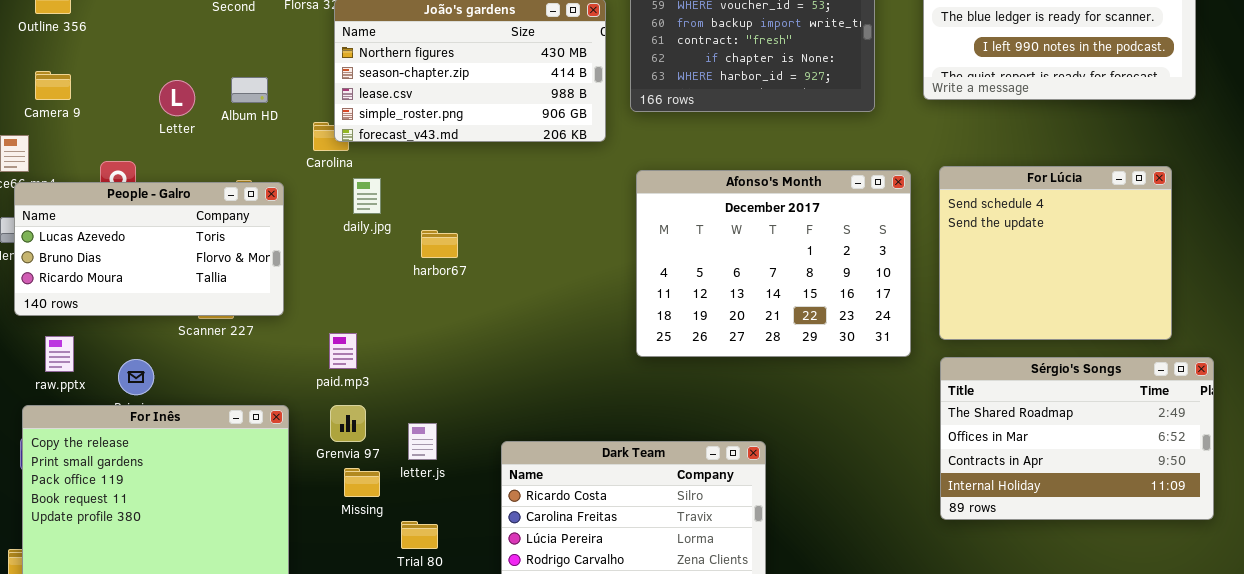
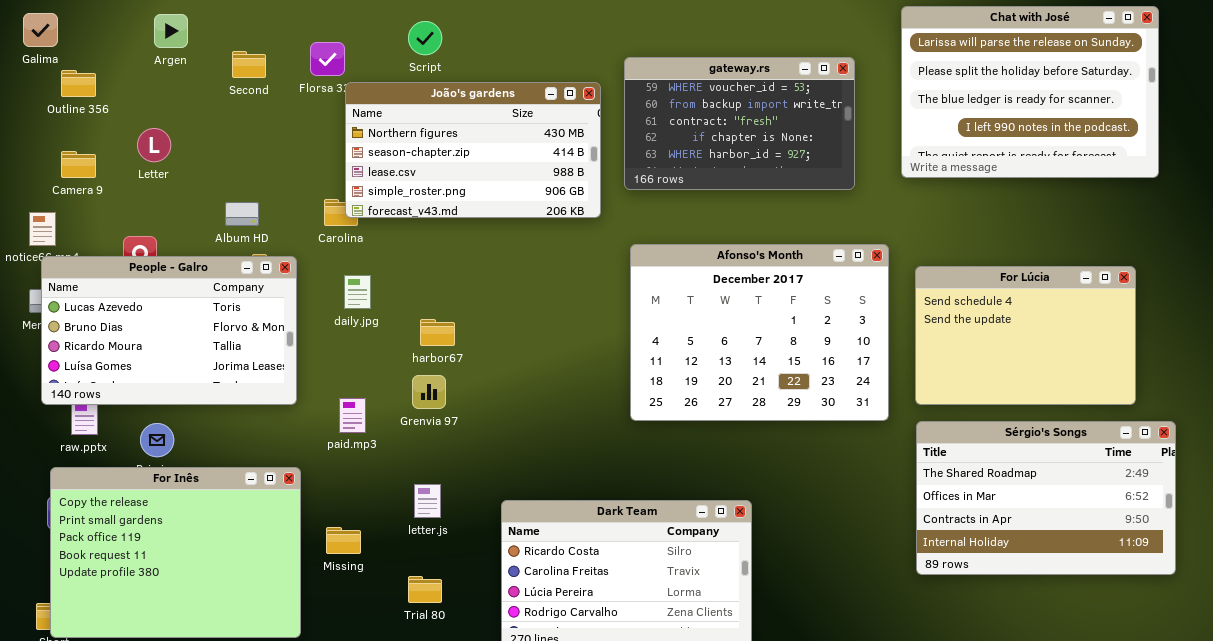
Album HD: [231,77,268,103] -> [225,202,259,226], moved
Letter: [159,80,195,116] -> [137,128,171,162], moved
For Lúcia: [939,166,1172,340] -> [915,266,1136,405], resized
daily.jpg: [353,178,381,214] -> [344,275,371,309], moved
People - Galro: [14,182,284,316] -> [41,256,297,405], resized
harbor67: [421,230,458,258] -> [420,319,455,346], moved
Grenvia 97: [330,405,366,442] -> [412,375,446,409], moved
Missing: [344,468,380,497] -> [326,527,361,554], moved

